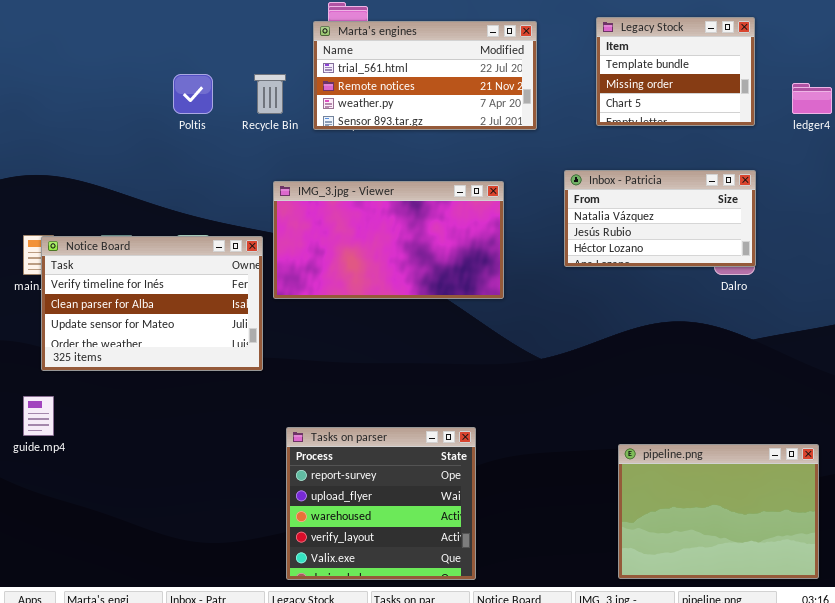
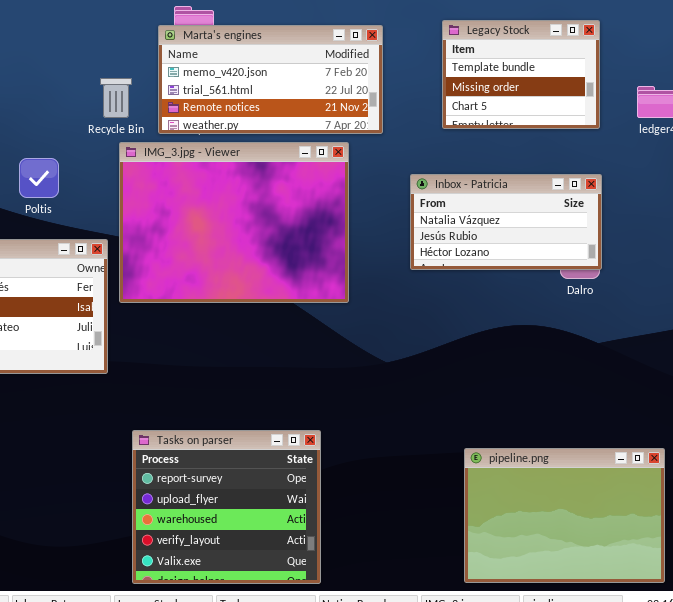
Marta's engines: [313,21,537,130] -> [158,25,383,134], scrolled up 1 row
Poltis: [173,74,213,114] -> [19,158,59,198], moved
IMG_3.jpg - Viewer: [273,181,504,299] -> [119,142,349,303], resized

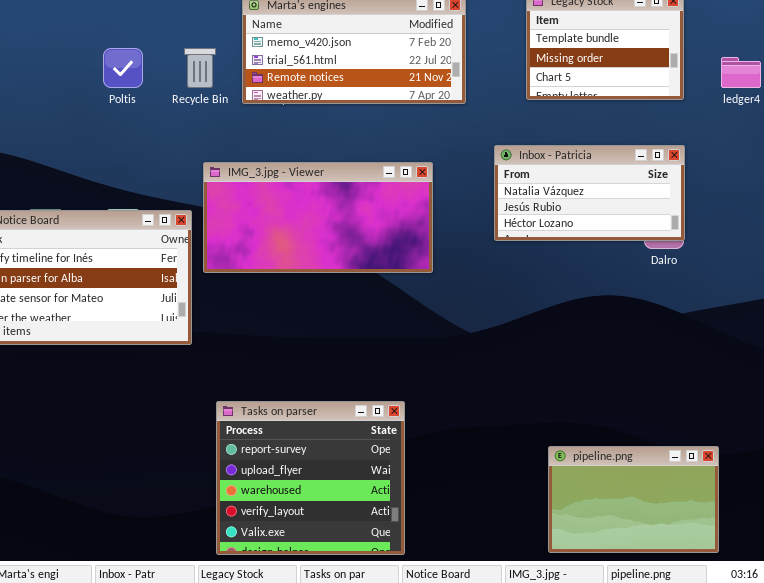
IMG_3.jpg - Viewer: [119,142,349,303] -> [203,162,433,273], resized
Poltis: [19,158,59,198] -> [103,48,143,88], moved
pipeline.png: [464,448,665,583] -> [548,446,719,553], resized

